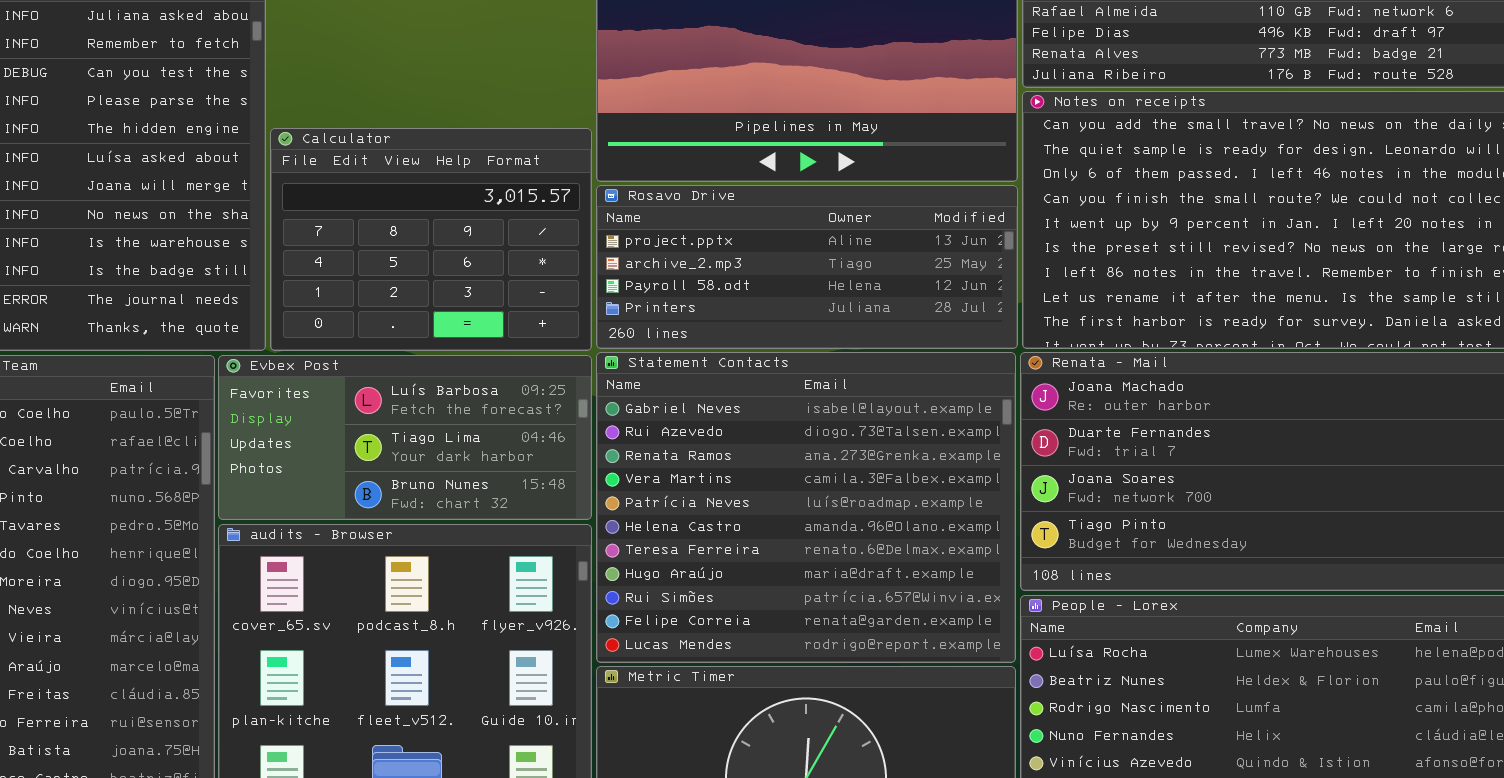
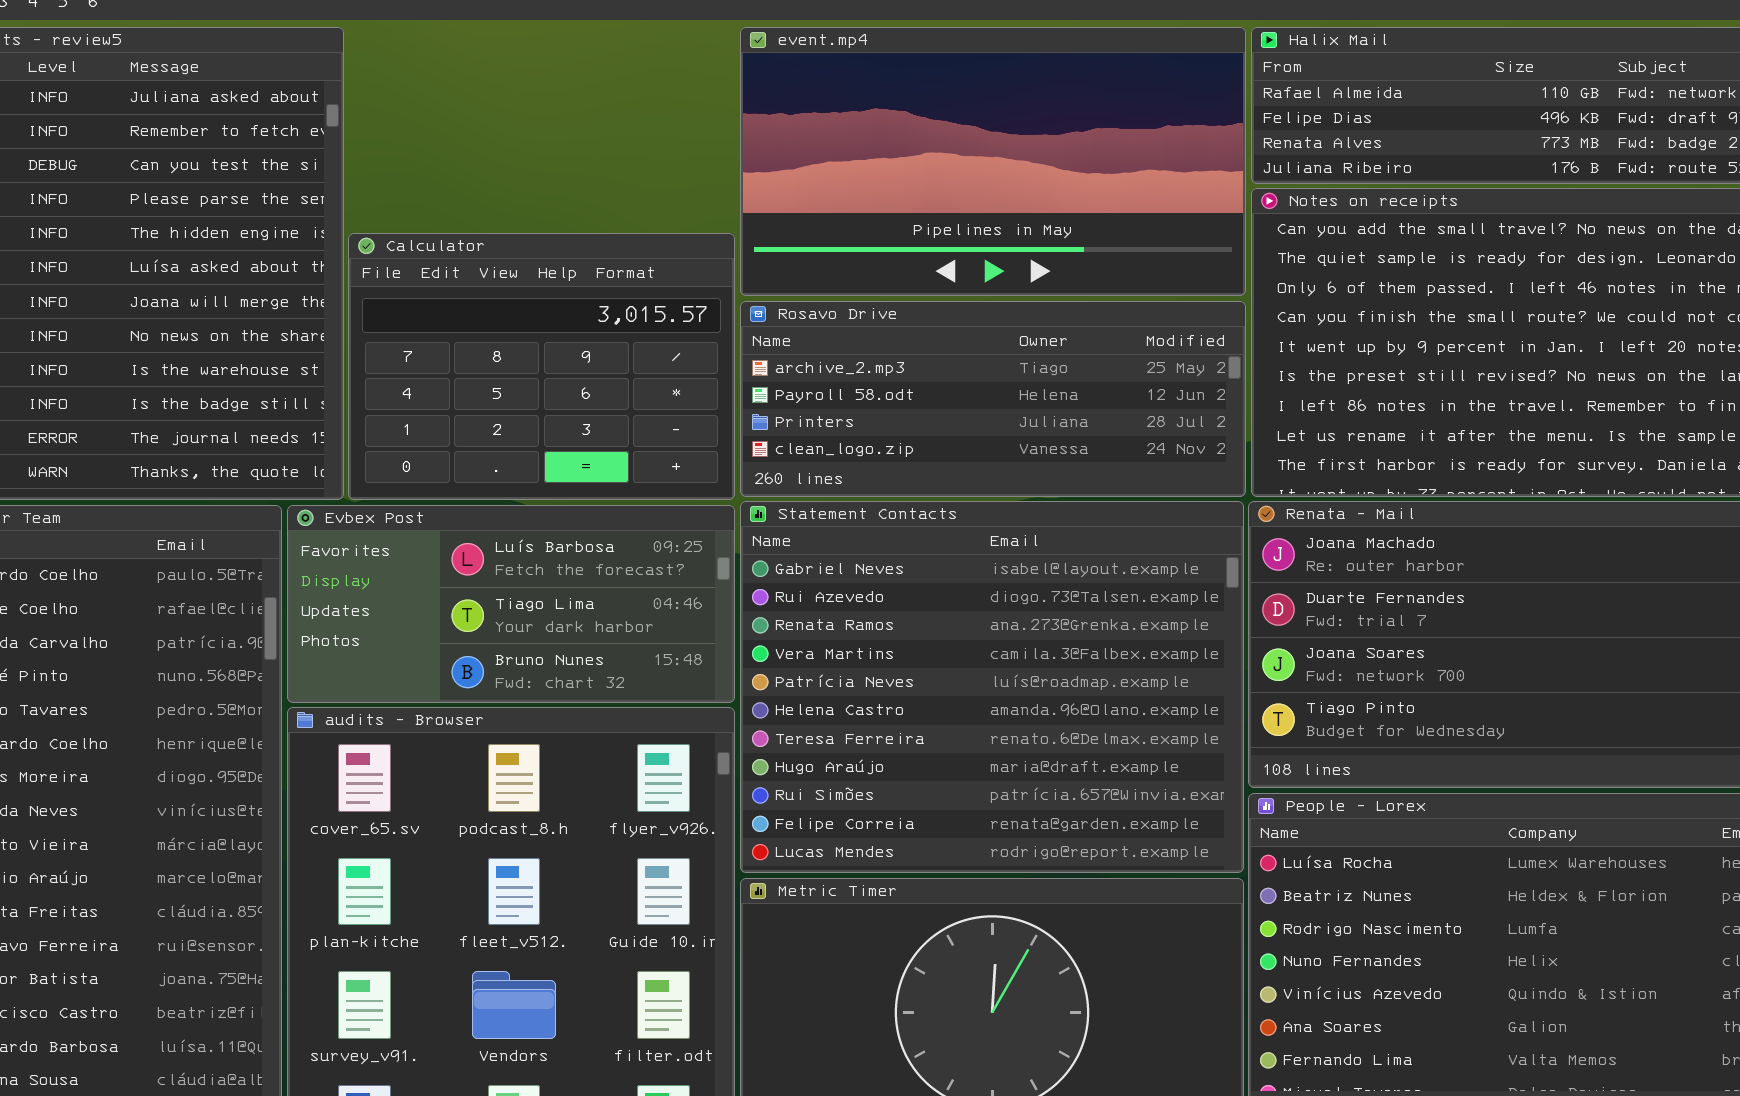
Rosavo Drive: [596,185,1018,349] -> [740,301,1246,497], scrolled down 1 row

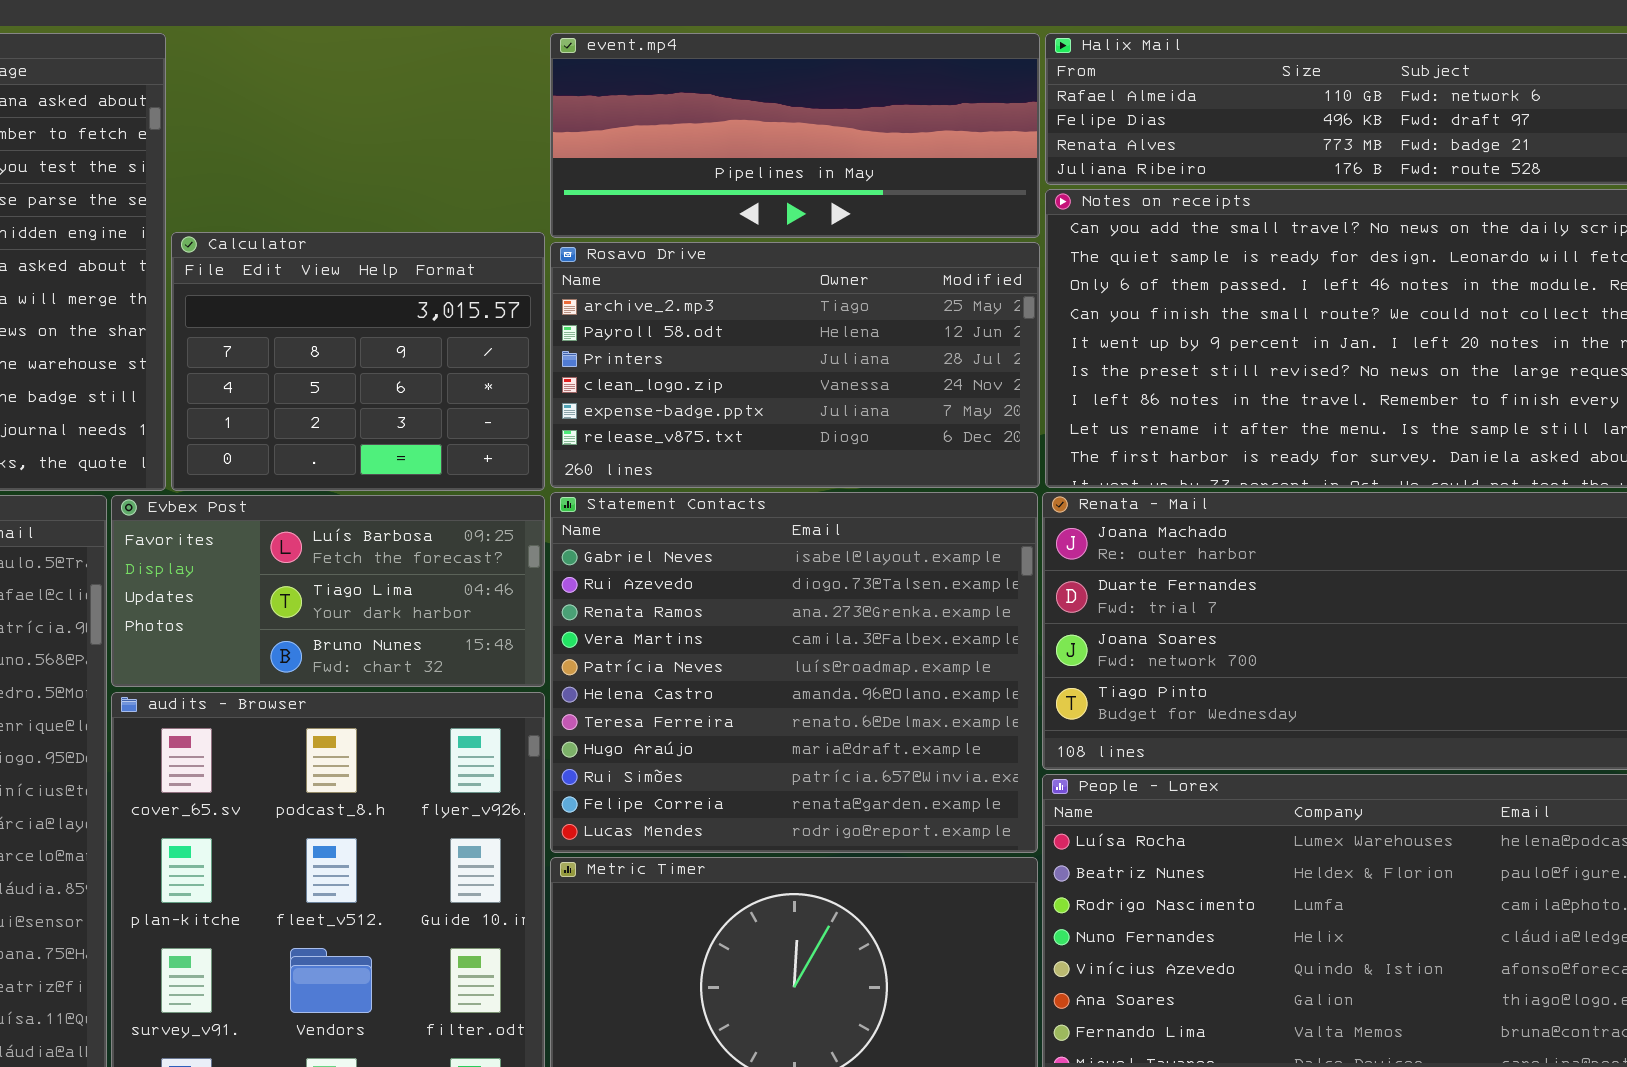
event.mp4: [740,27,1246,296] -> [550,33,1040,238], resized
Rosavo Drive: [740,301,1246,497] -> [550,242,1040,488], resized

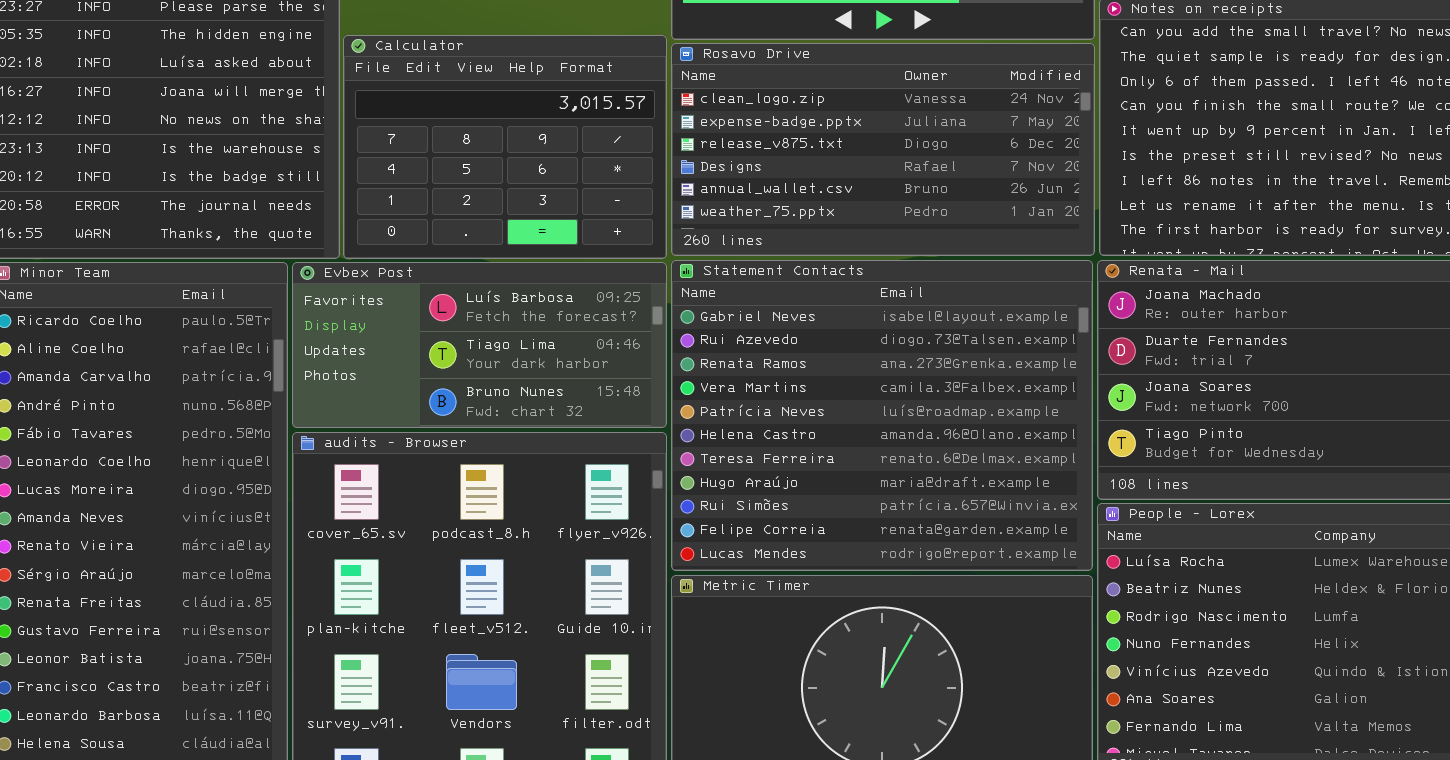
Rosavo Drive: [550,242,1040,488] -> [671,43,1095,256], scrolled down 3 rows

